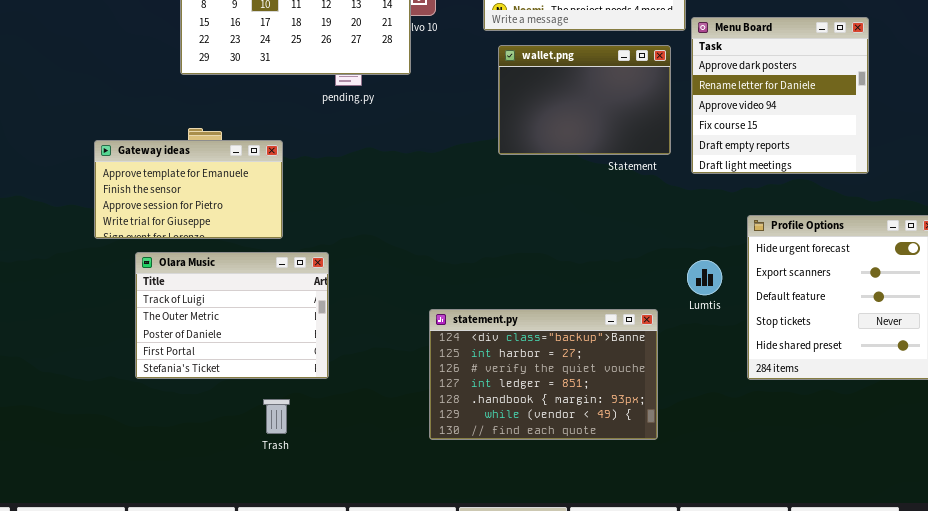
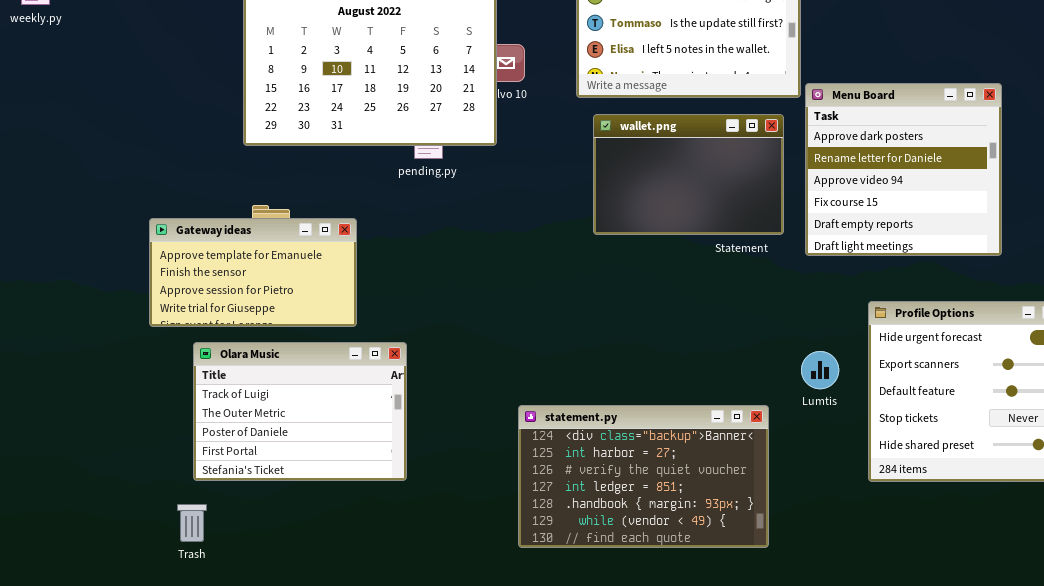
Trash: [263,399,290,434] -> [177,504,207,542], moved

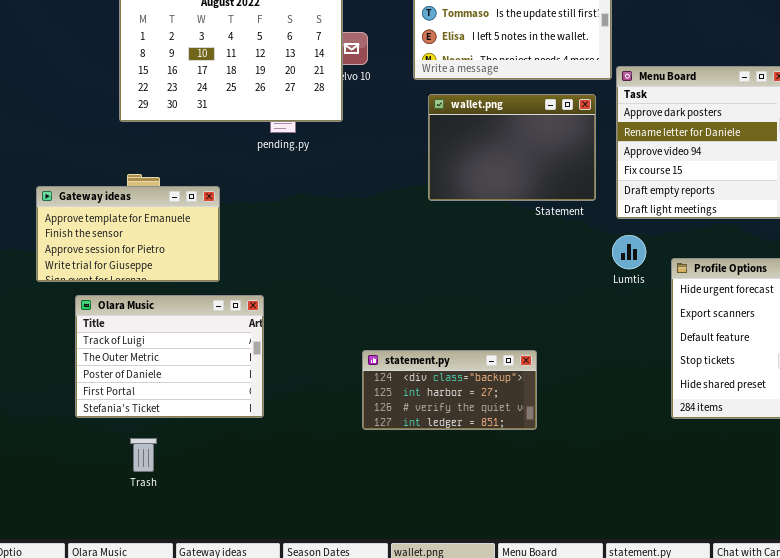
Lumtis: [801,351,839,389] -> [612,235,646,269], moved
statement.py: [518,405,769,548] -> [362,350,537,430], resized
Trash: [177,504,207,542] -> [130,438,157,472], moved

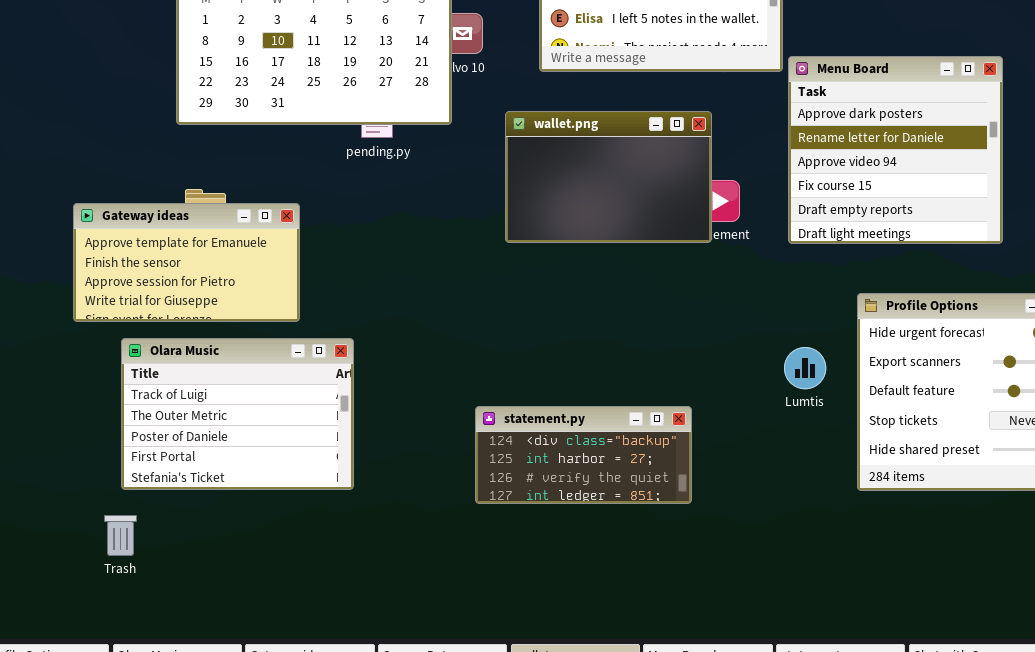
wallet.png: [428,94,596,201] -> [505,111,712,243], moved
Lumtis: [612,235,646,269] -> [784,347,826,389], moved
Trash: [130,438,157,472] -> [104,515,137,556], moved

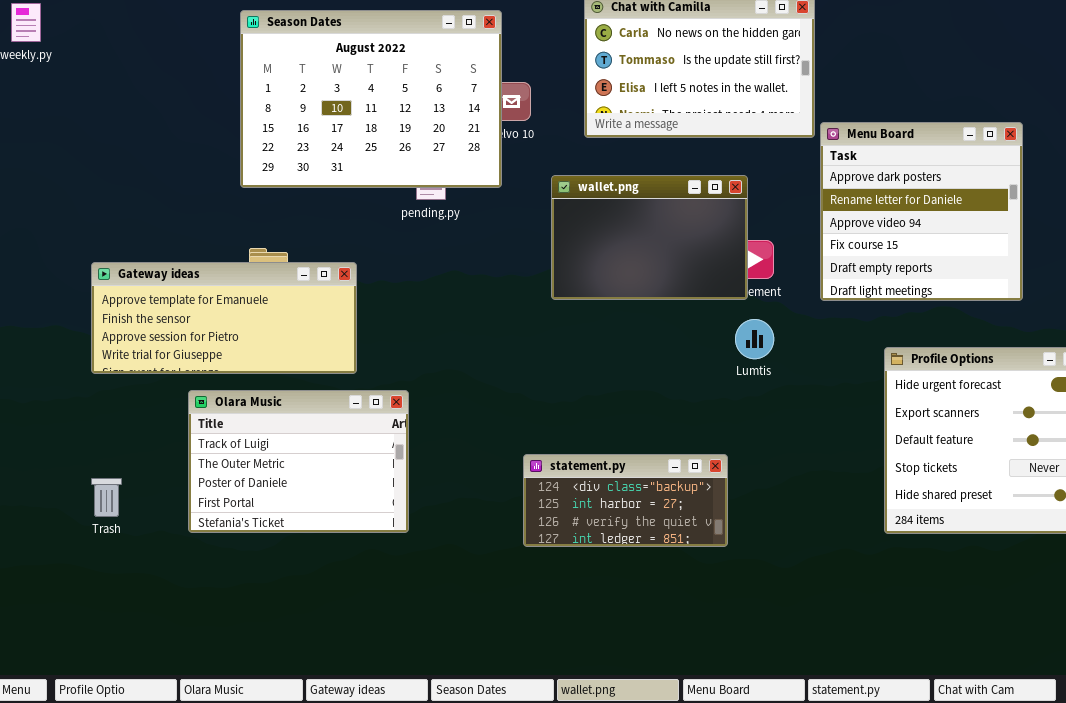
Gateway ideas: [73,203,300,322] -> [91,262,357,374], resized
Lumtis: [784,347,826,389] -> [735,319,774,359], moved
Trash: [104,515,137,556] -> [91,478,122,517], moved

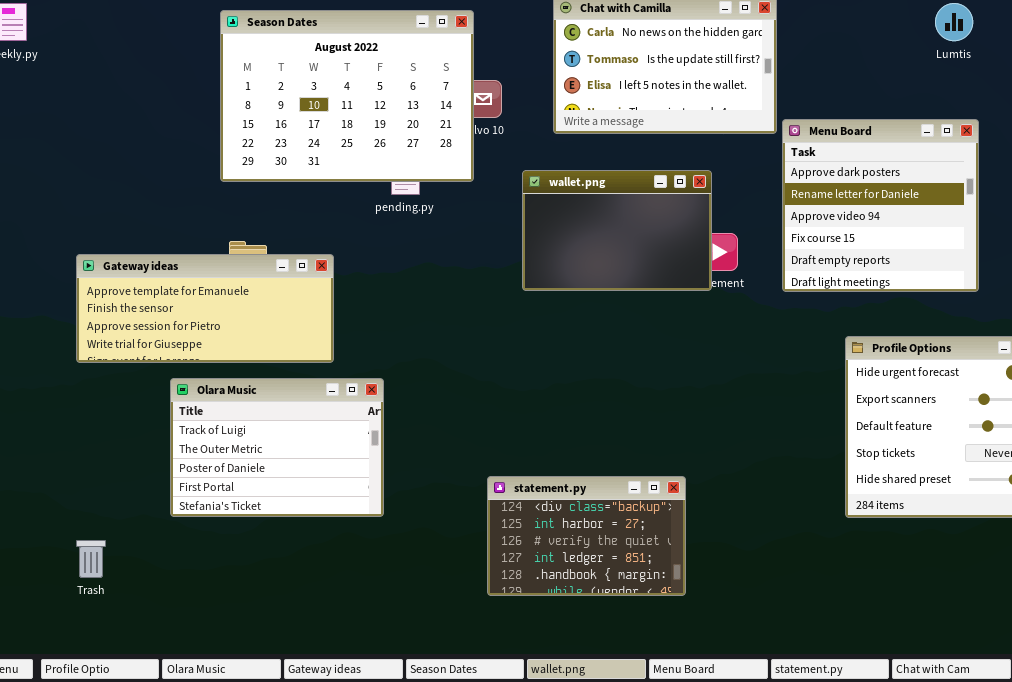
Lumtis: [735,319,774,359] -> [935,3,973,41], moved
statement.py: [523,454,728,547] -> [487,476,686,596], moved, resized
Trash: [91,478,122,517] -> [76,540,106,578], moved

